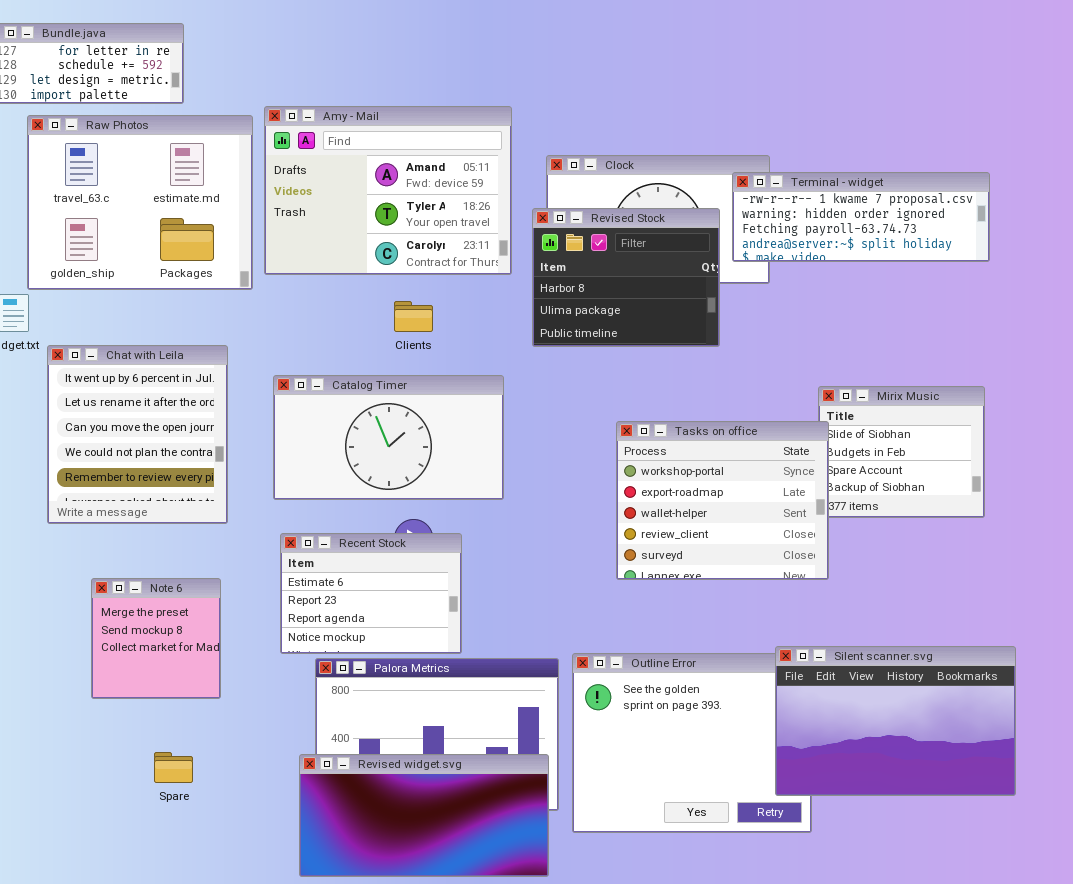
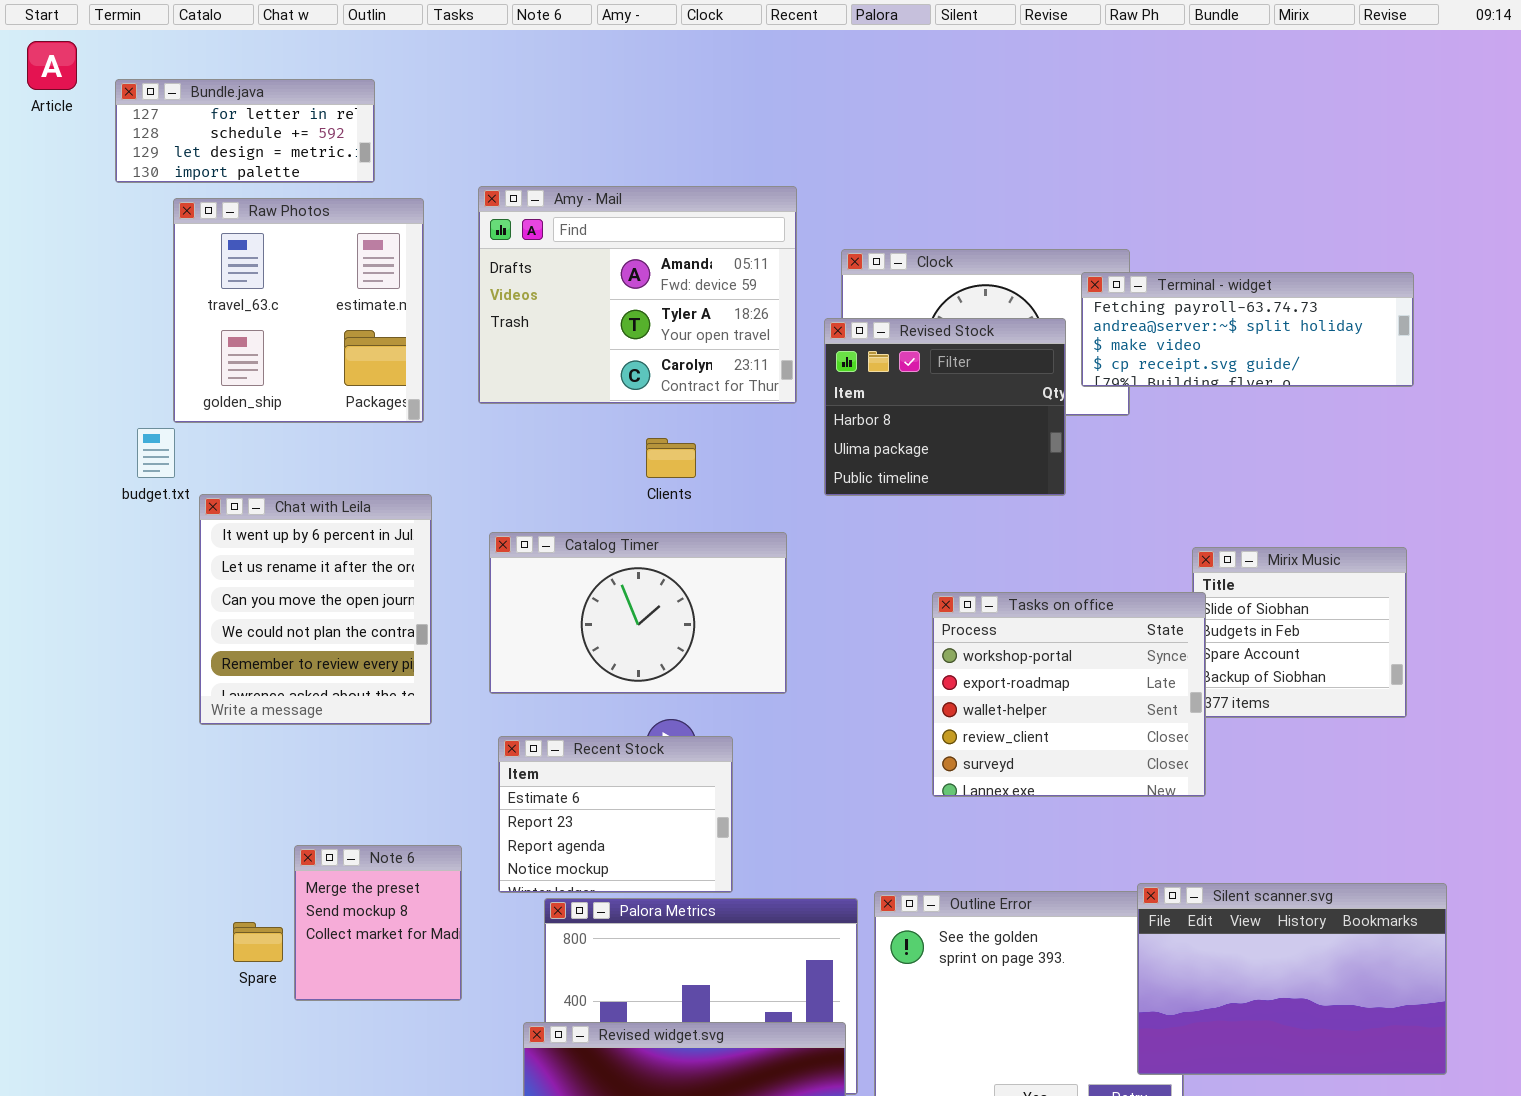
Raw Photos: [27,115,253,290] -> [173,198,424,423], resized
Terminal - widget: [732,172,990,262] -> [1081,272,1414,387], scrolled down 2 rows
Note 6: [91,578,221,699] -> [294,845,462,1001], moved
Spare: [154,752,193,783] -> [233,922,283,962], moved

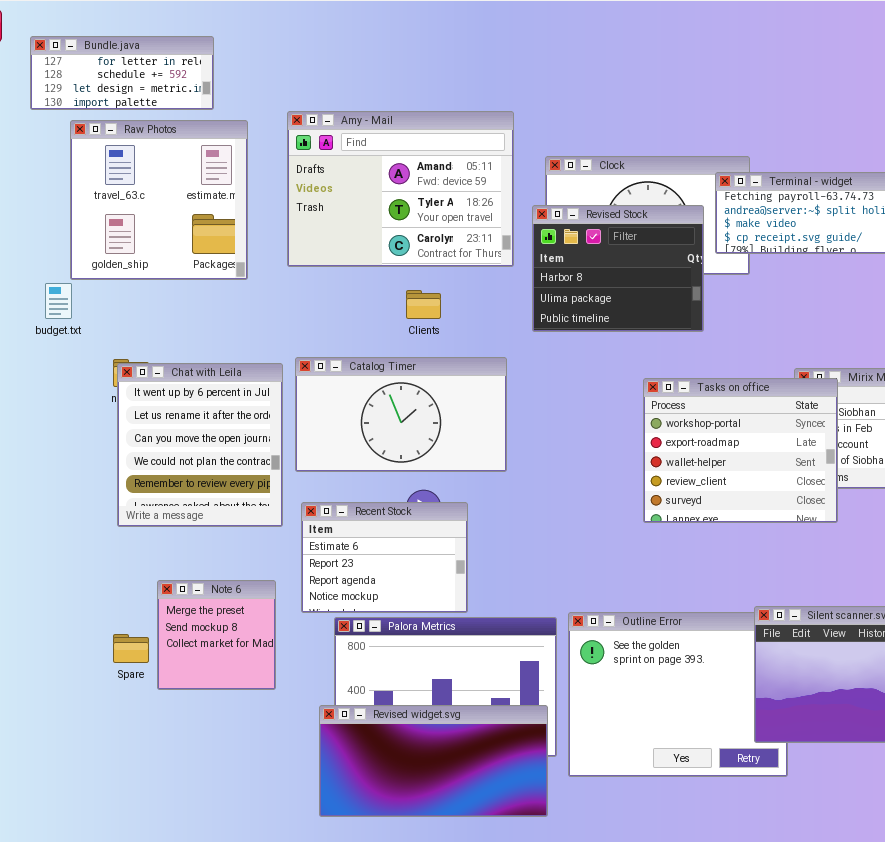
Chat with Leila: [199,494,432,725] -> [117,363,283,527], moved
Tasks on office: [932,592,1206,797] -> [643,378,838,523], moved

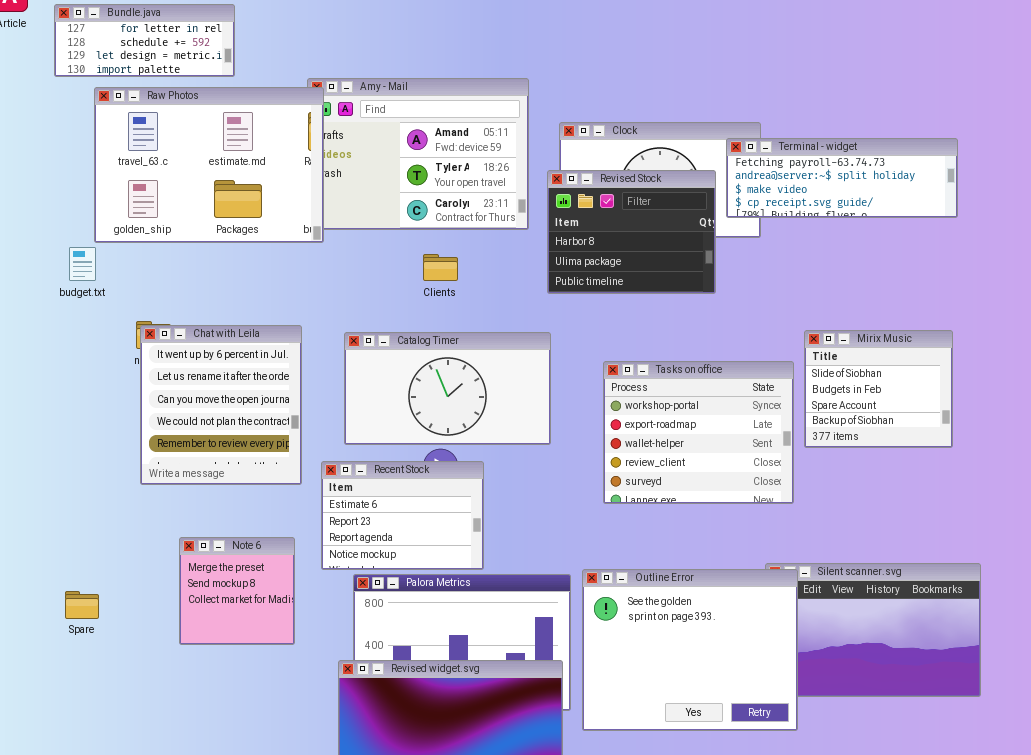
Raw Photos: [70,120,248,280] -> [94,87,324,243], resized
Catalog Timer: [295,357,507,472] -> [344,332,551,445], moved
Tasks on office: [643,378,838,523] -> [603,361,794,504], moved
Outline Error: [568,612,788,777] -> [582,569,798,731], raised
Spare: [113,634,149,663] -> [65,591,99,619], moved

